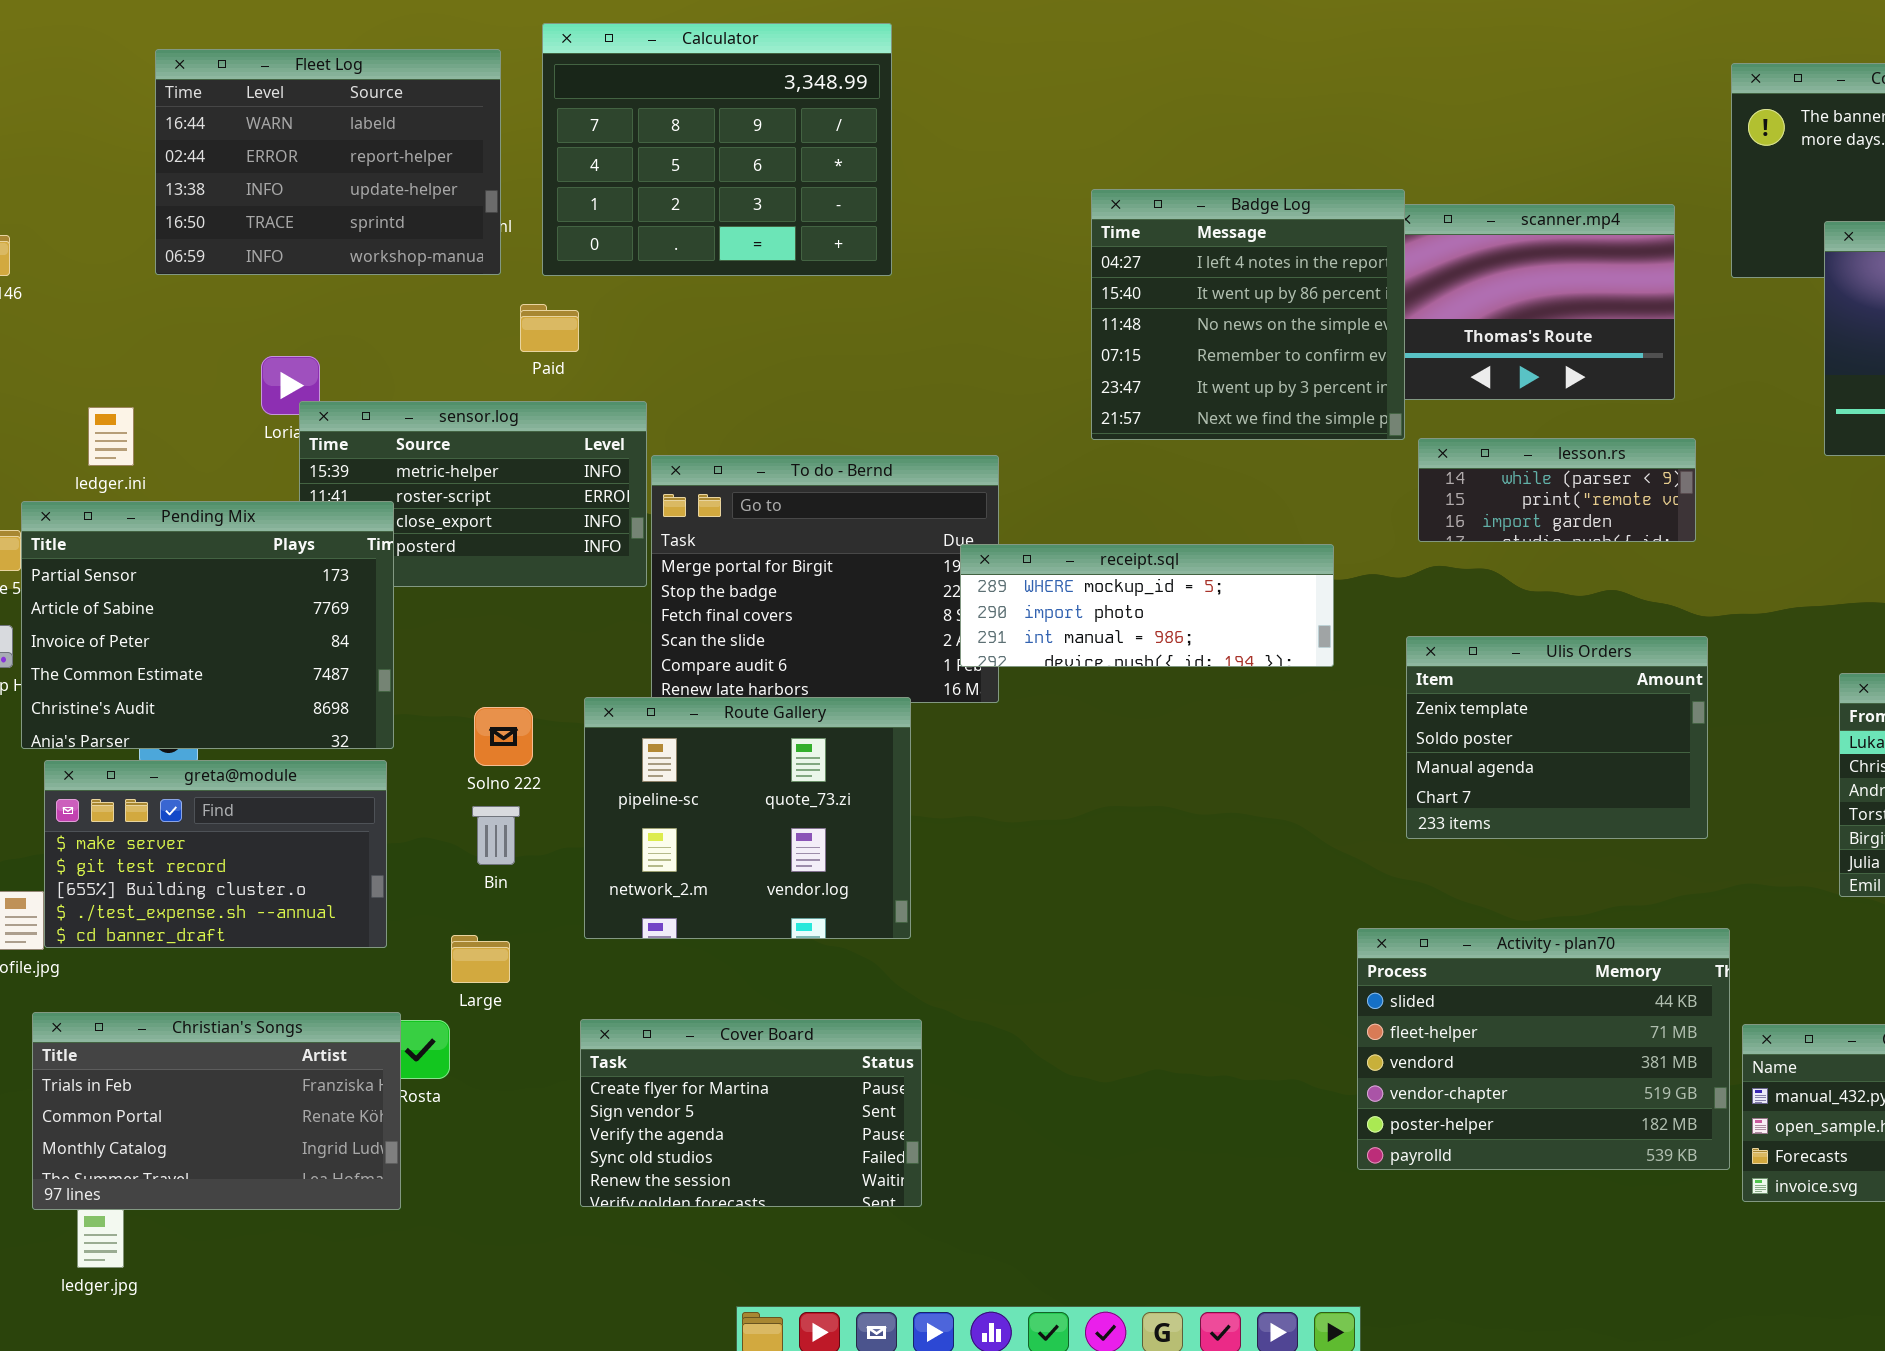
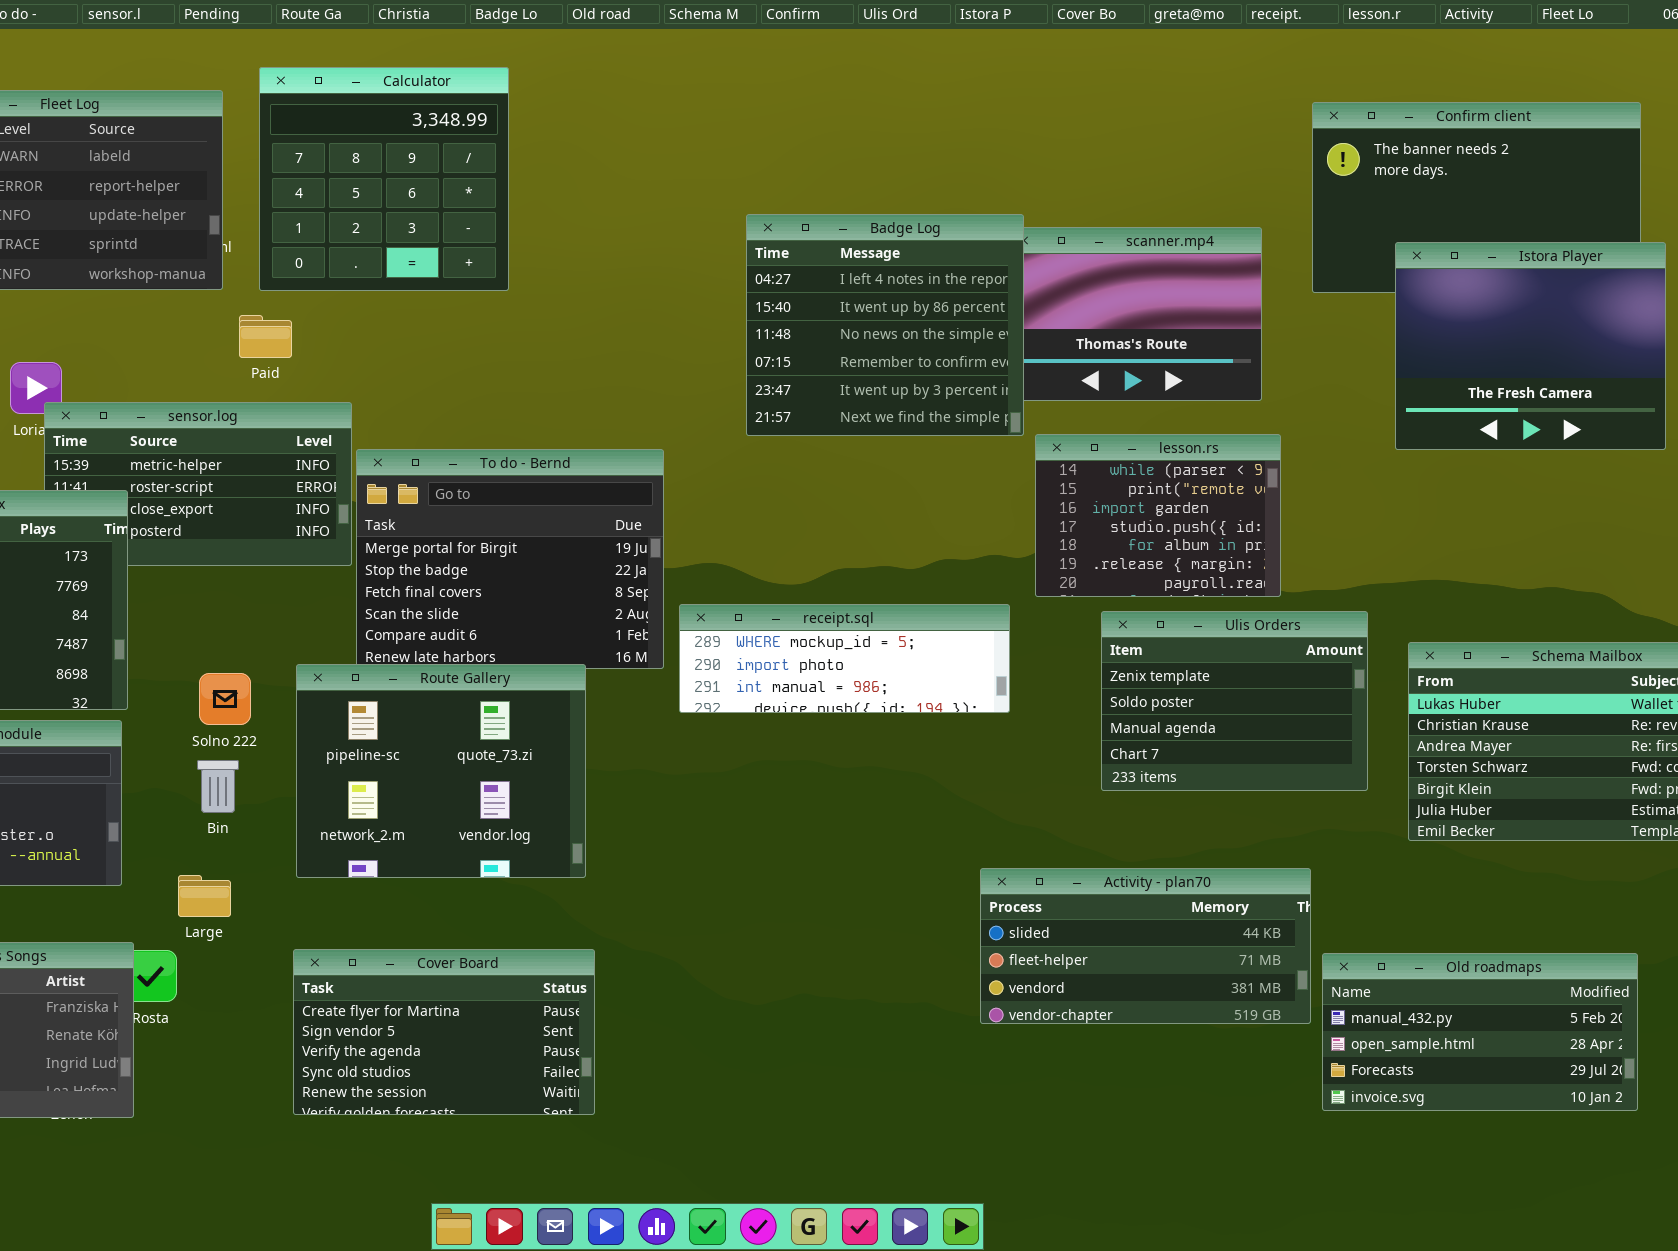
Calculator: [542,23,892,276] -> [259,67,509,291], resized
lesson.rs: [1418,438,1696,542] -> [1035,434,1281,597], resized
receipt.sql: [960,544,1334,667] -> [679,604,1010,713], moved
Ulis Orders: [1406,636,1708,839] -> [1101,611,1368,791], moved
Activity - plan70: [1357,928,1730,1170] -> [980,868,1311,1024], resized

